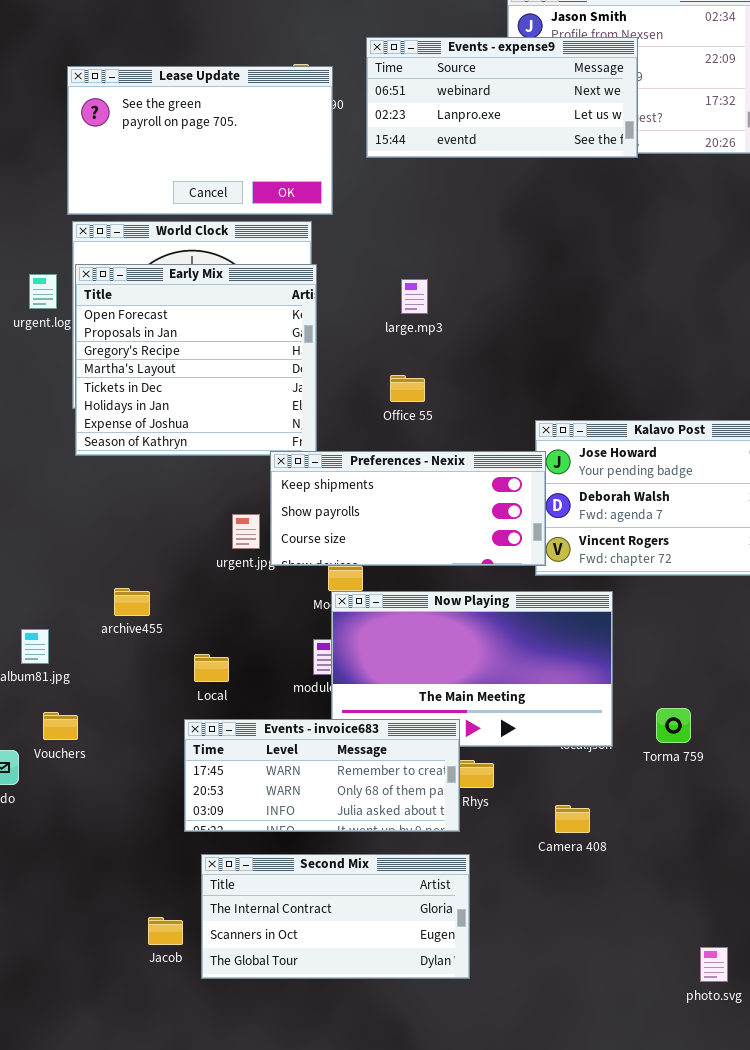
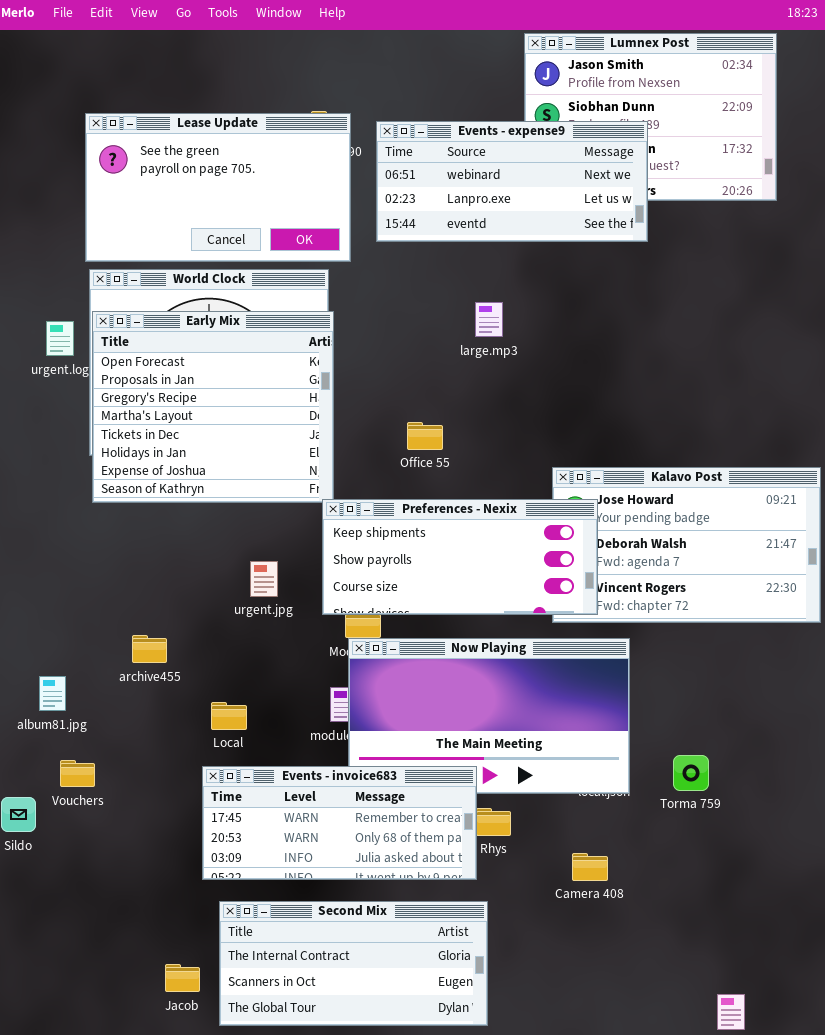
Events - expense9: [366,37,638,158] -> [376,121,648,242], moved
large.mp3: [401,279,428,314] -> [475,302,503,337], moved
Preferences - Nexix: [270,451,546,566] -> [322,499,598,615], moved

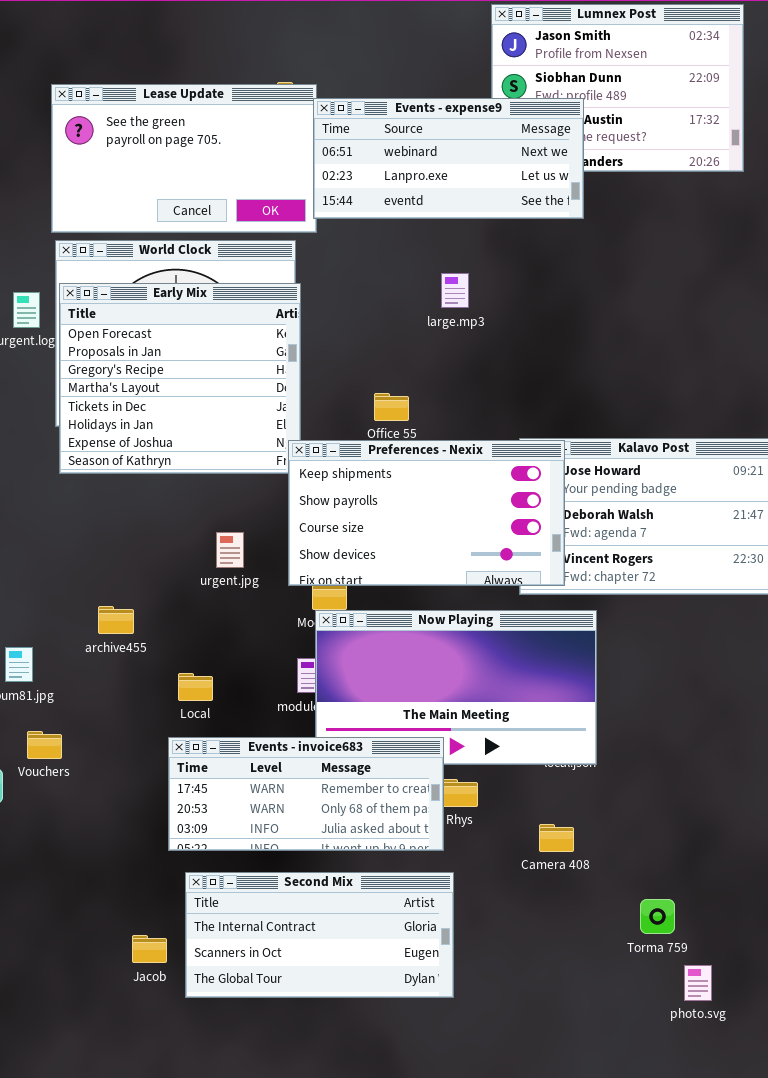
Events - expense9: [376,121,648,242] -> [313,98,584,219], moved
Preferences - Nexix: [322,499,598,615] -> [288,440,565,586], resized
Torma 759: [673,755,709,791] -> [640,899,675,934], moved

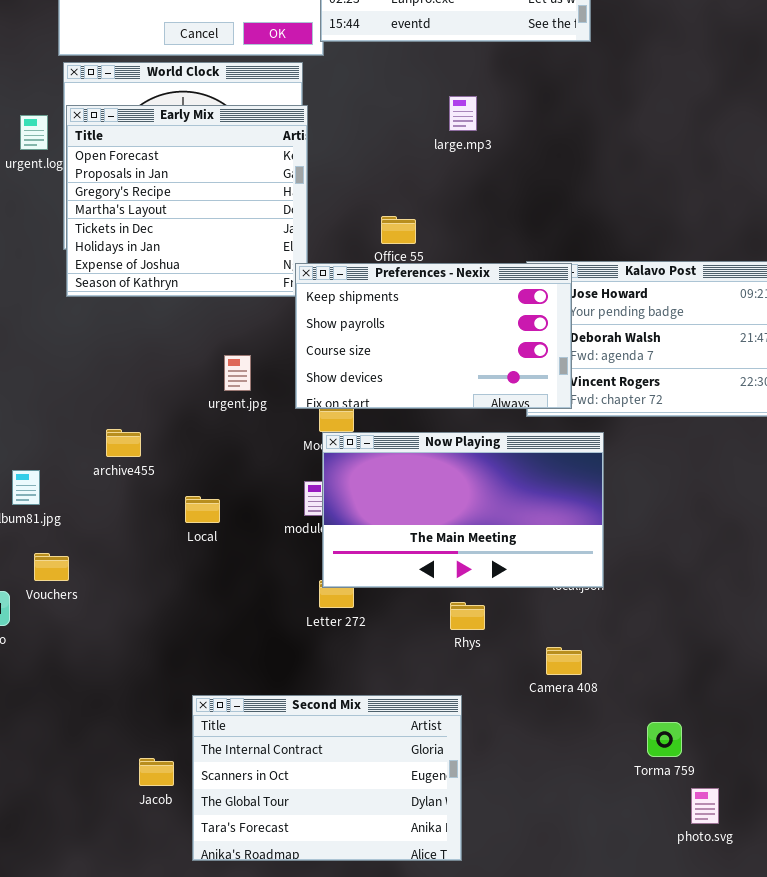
Events - invoice683: [168,737,444,851] -> none, closed
Second Mix: [185,872,454,998] -> [192,695,462,861], resized

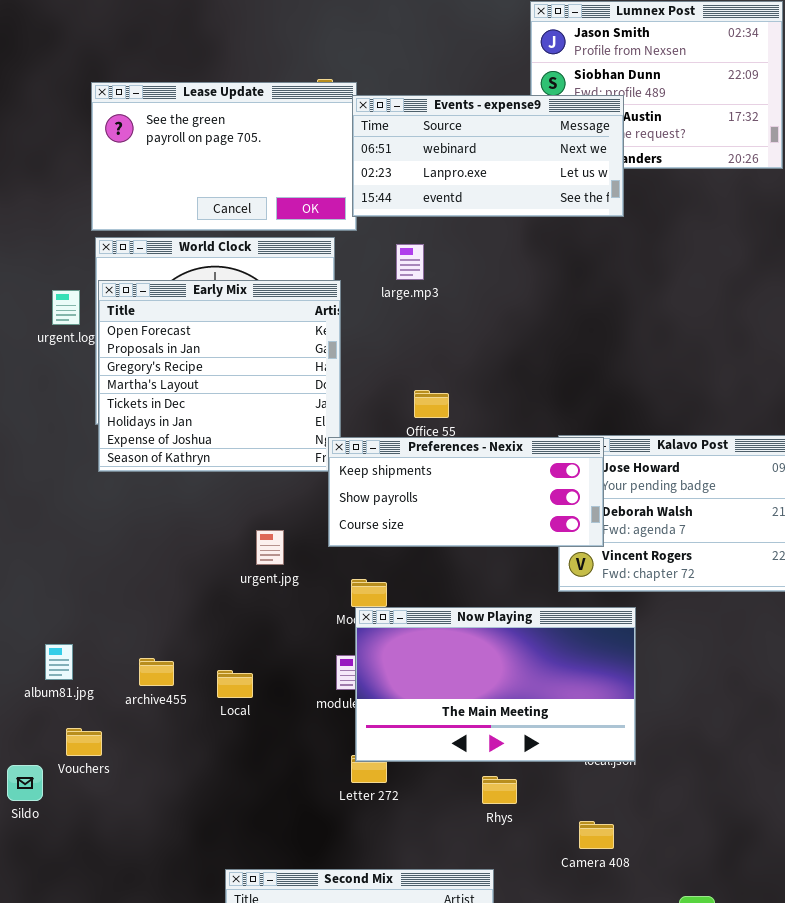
large.mp3: [449,96,477,131] -> [396,244,424,280], moved
Preferences - Nexix: [295,263,572,409] -> [328,437,604,547], resized
archive455: [106,429,141,457] -> [139,658,174,686], moved

